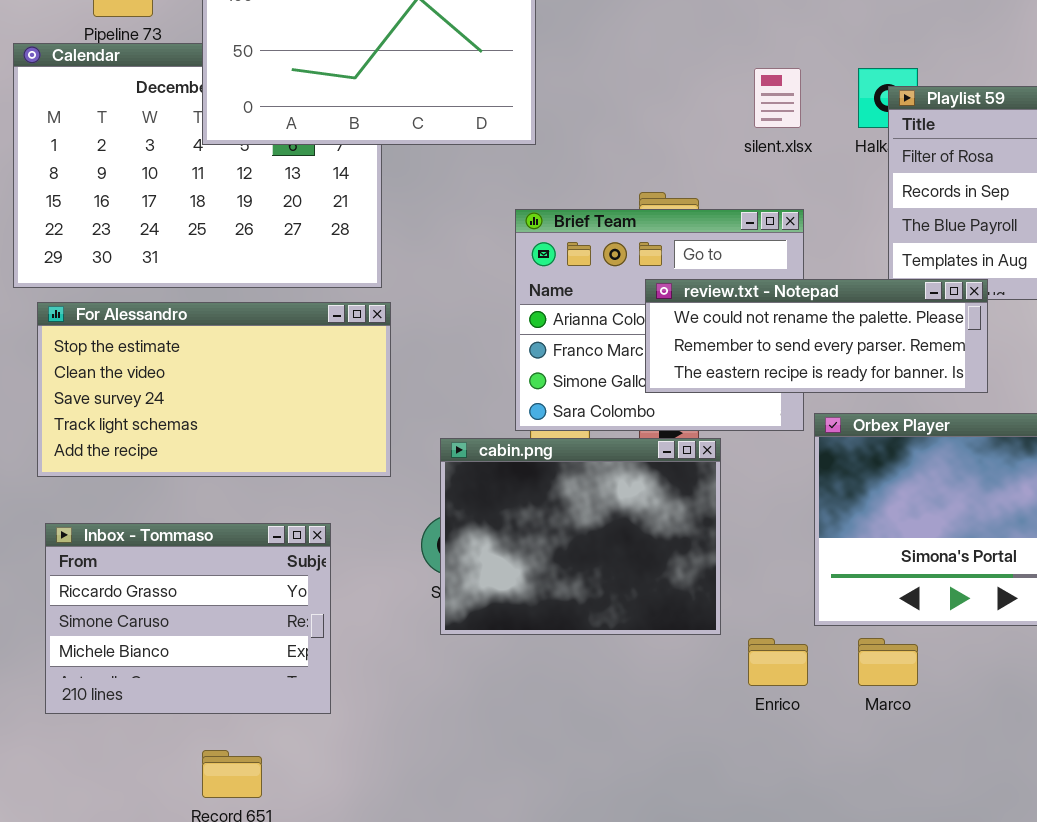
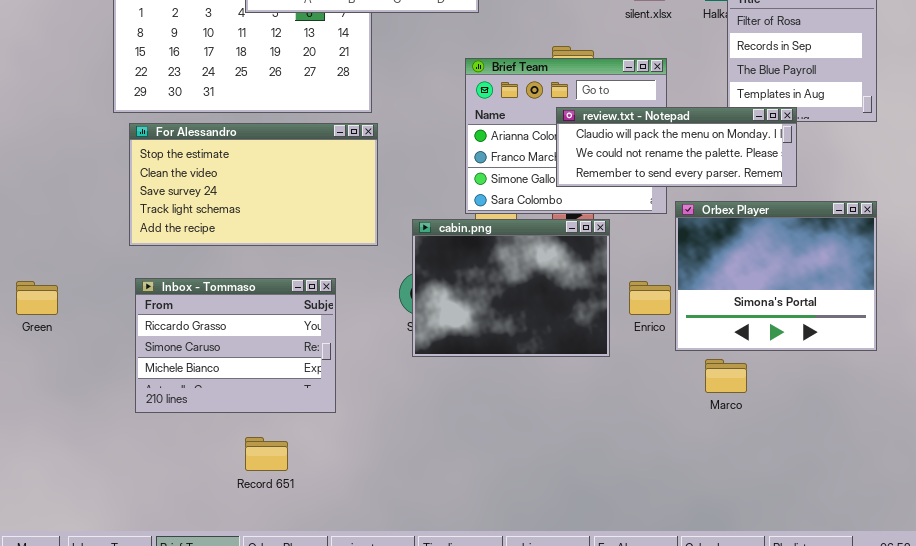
review.txt - Notepad: [645,279,988,393] -> [556,107,797,187], scrolled up 1 row
Enrico: [748,638,808,686] -> [629,281,671,315], moved

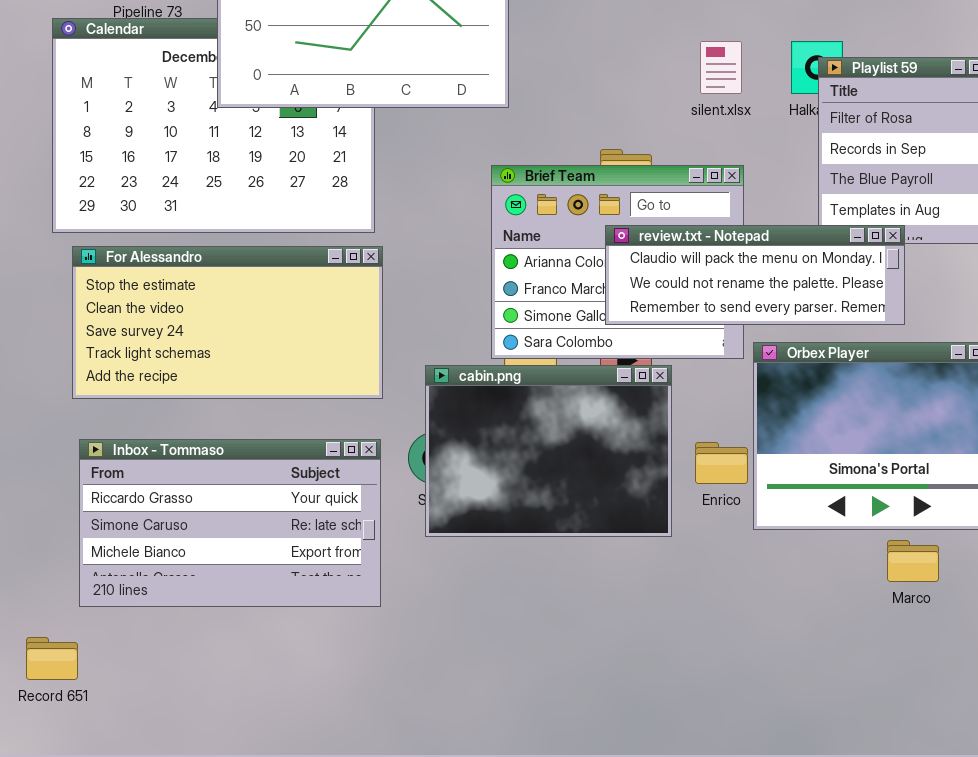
Inbox - Tommaso: [135,278,336,413] -> [79,439,381,607], resized
Marco: [705,359,747,393] -> [887,540,939,582], moved
Record 651: [245,437,288,471] -> [26,637,78,680], moved

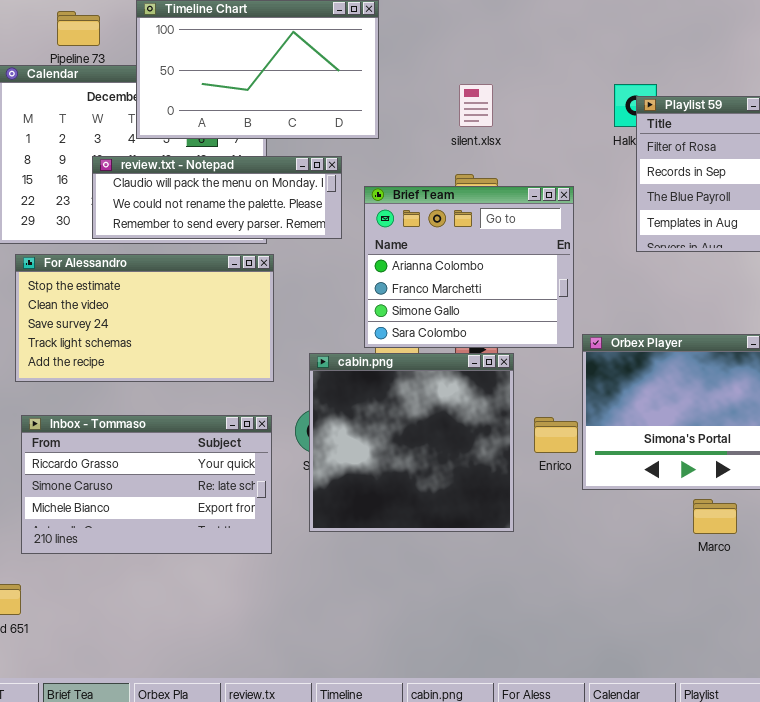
silent.xlsx: [700,41,742,94] -> [459,84,493,127], moved
review.txt - Notepad: [605,225,905,325] -> [92,156,342,239], moved
cabin.png: [425,365,672,537] -> [309,353,514,532], resized

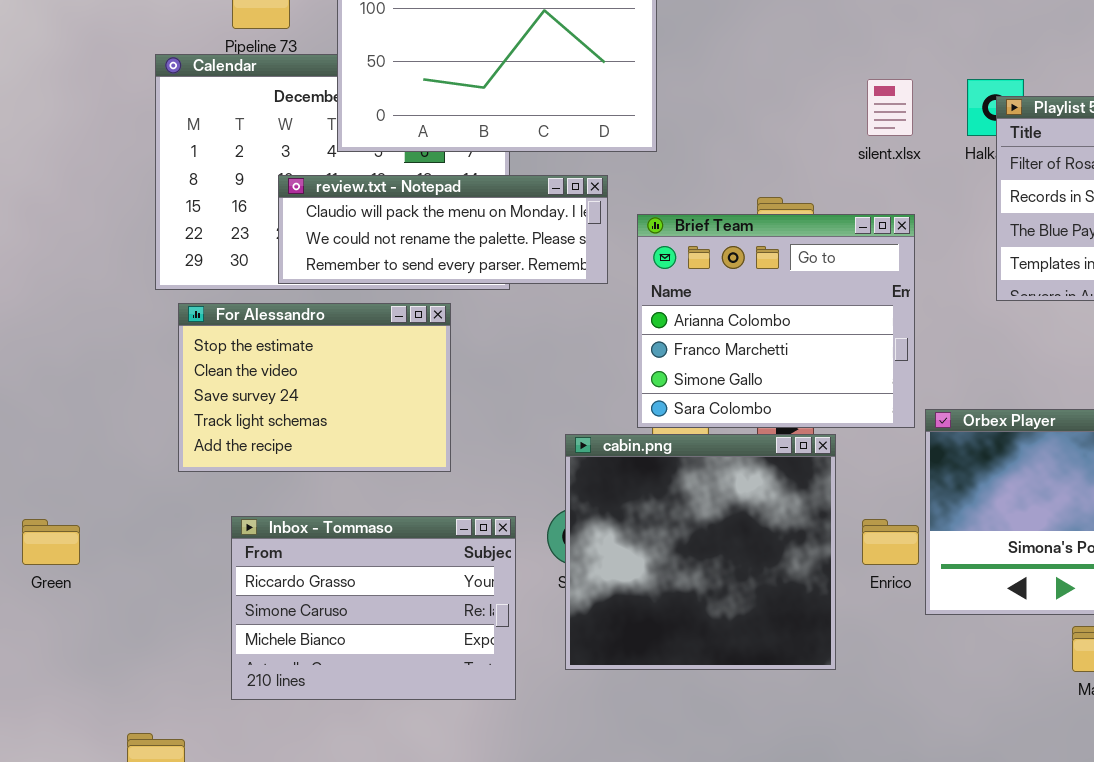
silent.xlsx: [459,84,493,127] -> [867,79,913,136], moved
For Alessandro: [15,254,274,382] -> [178,303,451,472], resized
Inbox - Tommaso: [21,415,272,554] -> [231,516,516,700], resized

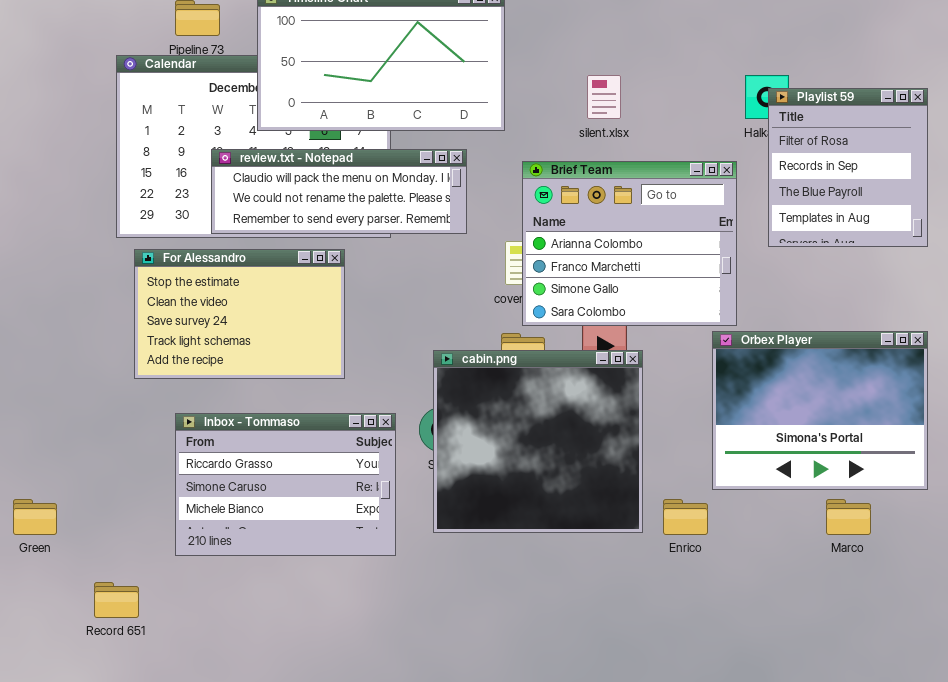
silent.xlsx: [867,79,913,136] -> [587,75,621,119], moved
Brief Team: [637,214,915,428] -> [522,161,737,326], moved
Green: [22,519,80,565] -> [13,499,57,535], moved
Enrico: [862,519,919,565] -> [663,499,708,535], moved

